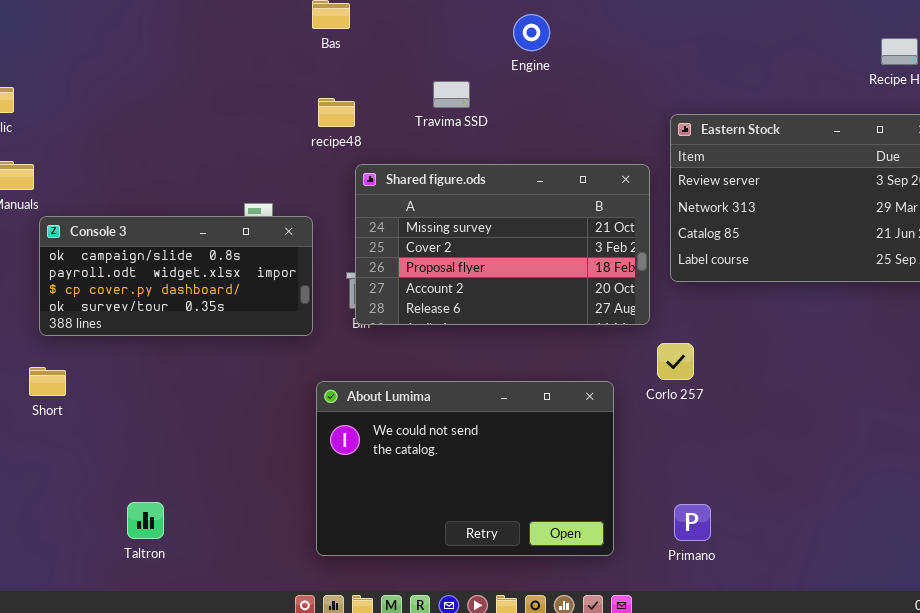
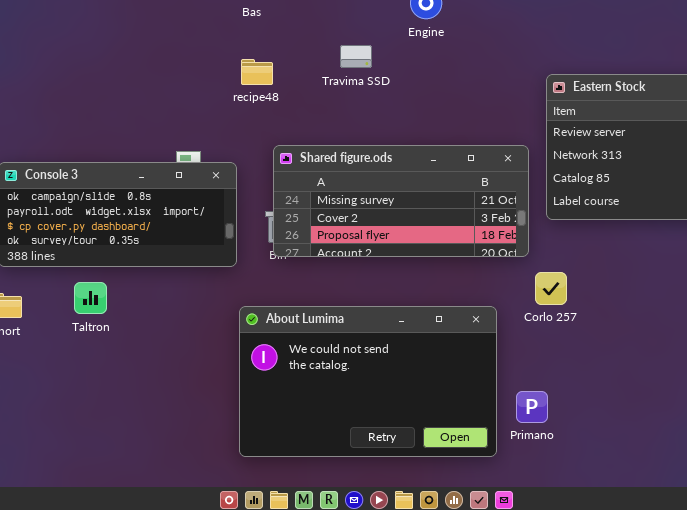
Shared figure.ods: [355,164,650,325] -> [273,145,529,257], resized
Taltron: [127,502,164,539] -> [74,282,107,314], moved
Primano: [674,504,711,541] -> [516,391,548,423], moved

